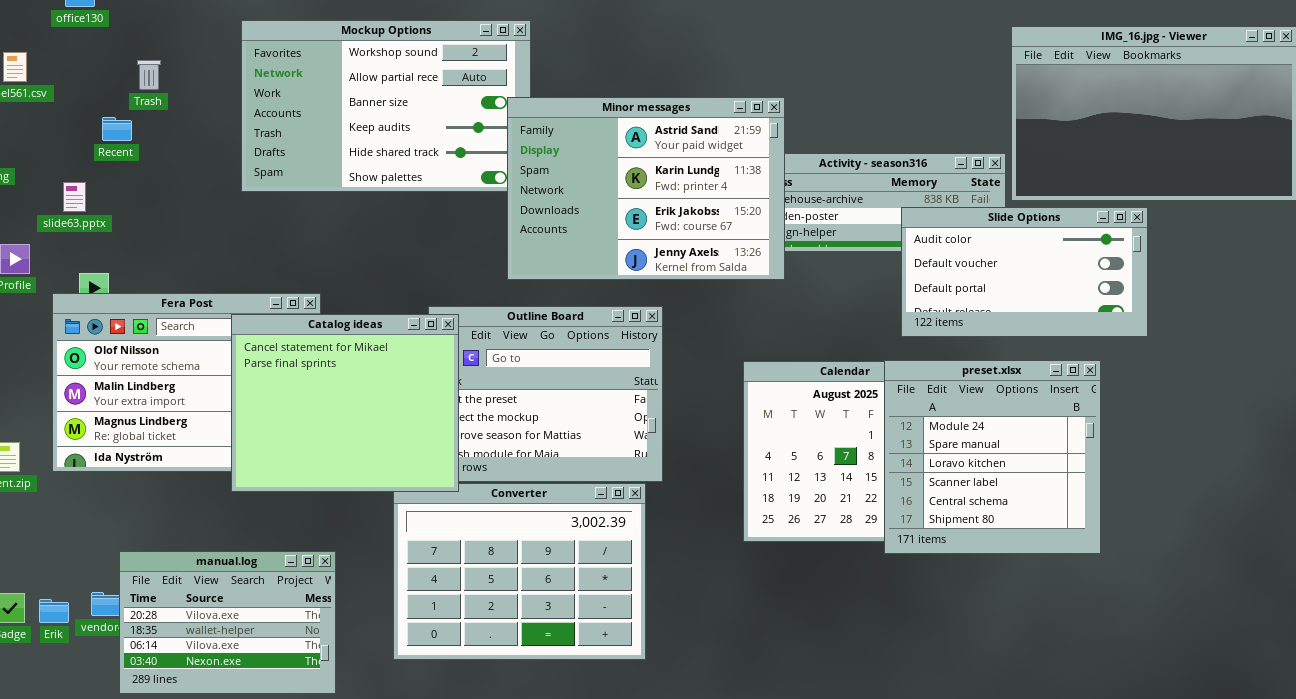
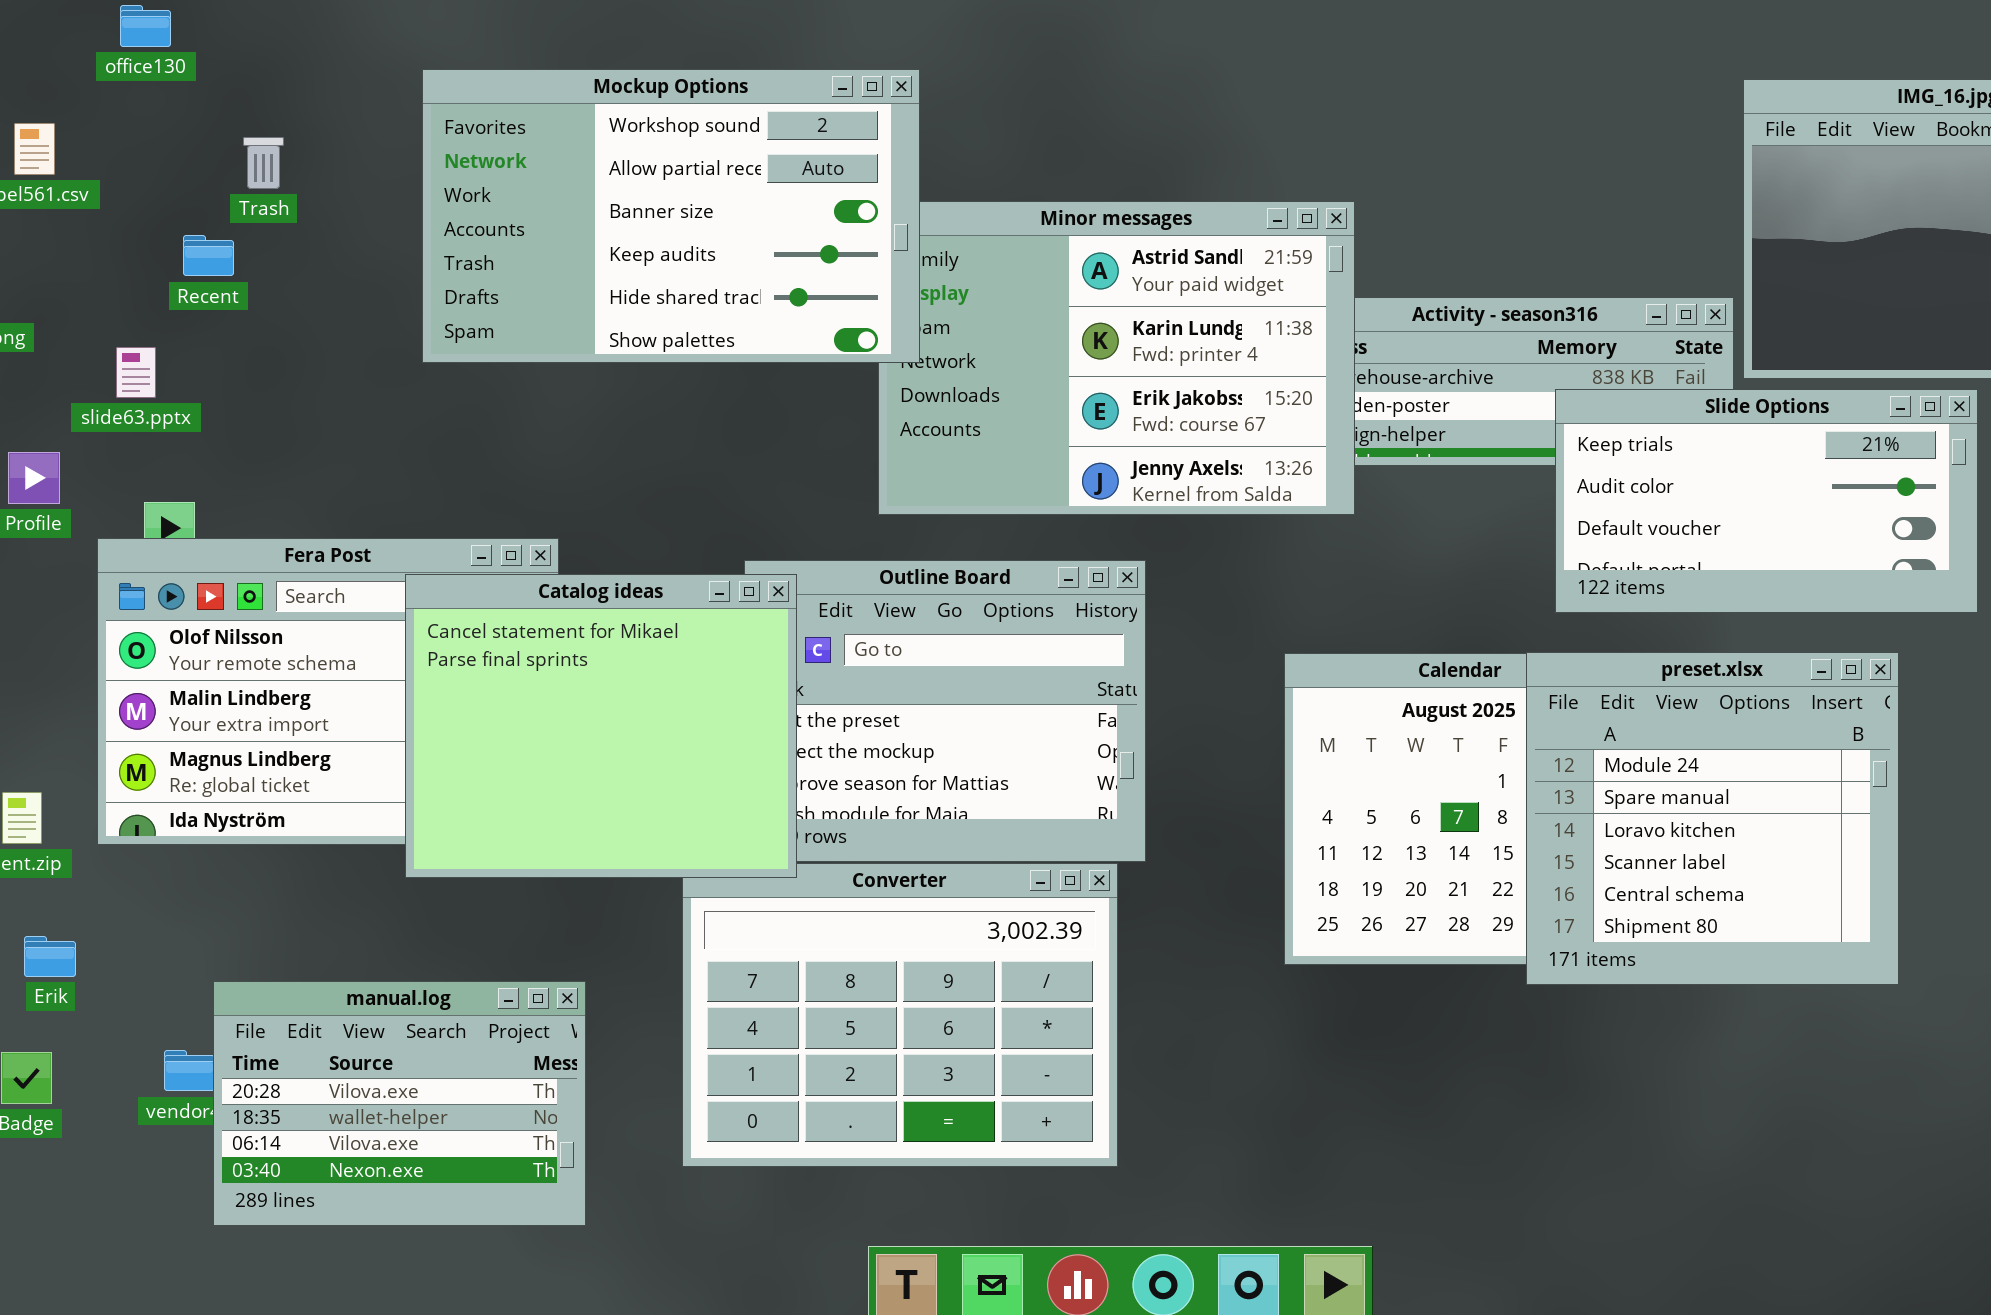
Mockup Options: [241,20,531,192] -> [422,69,920,363], raised
Slide Options: [901,207,1148,337] -> [1555,389,1978,613], scrolled up 1 row
Erik: [39,599,69,623] -> [24,936,76,977], moved

